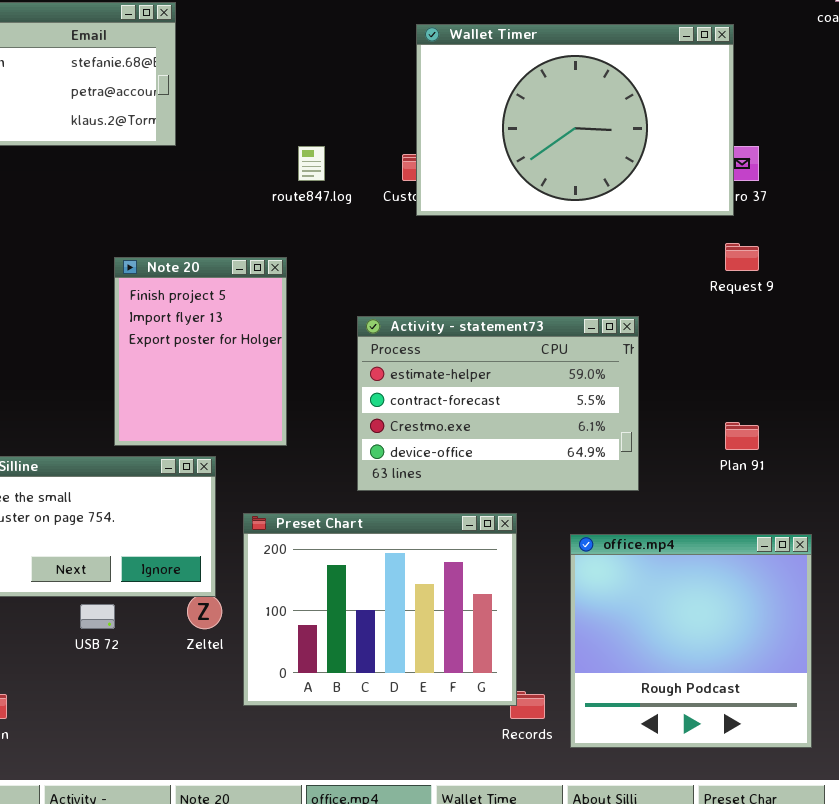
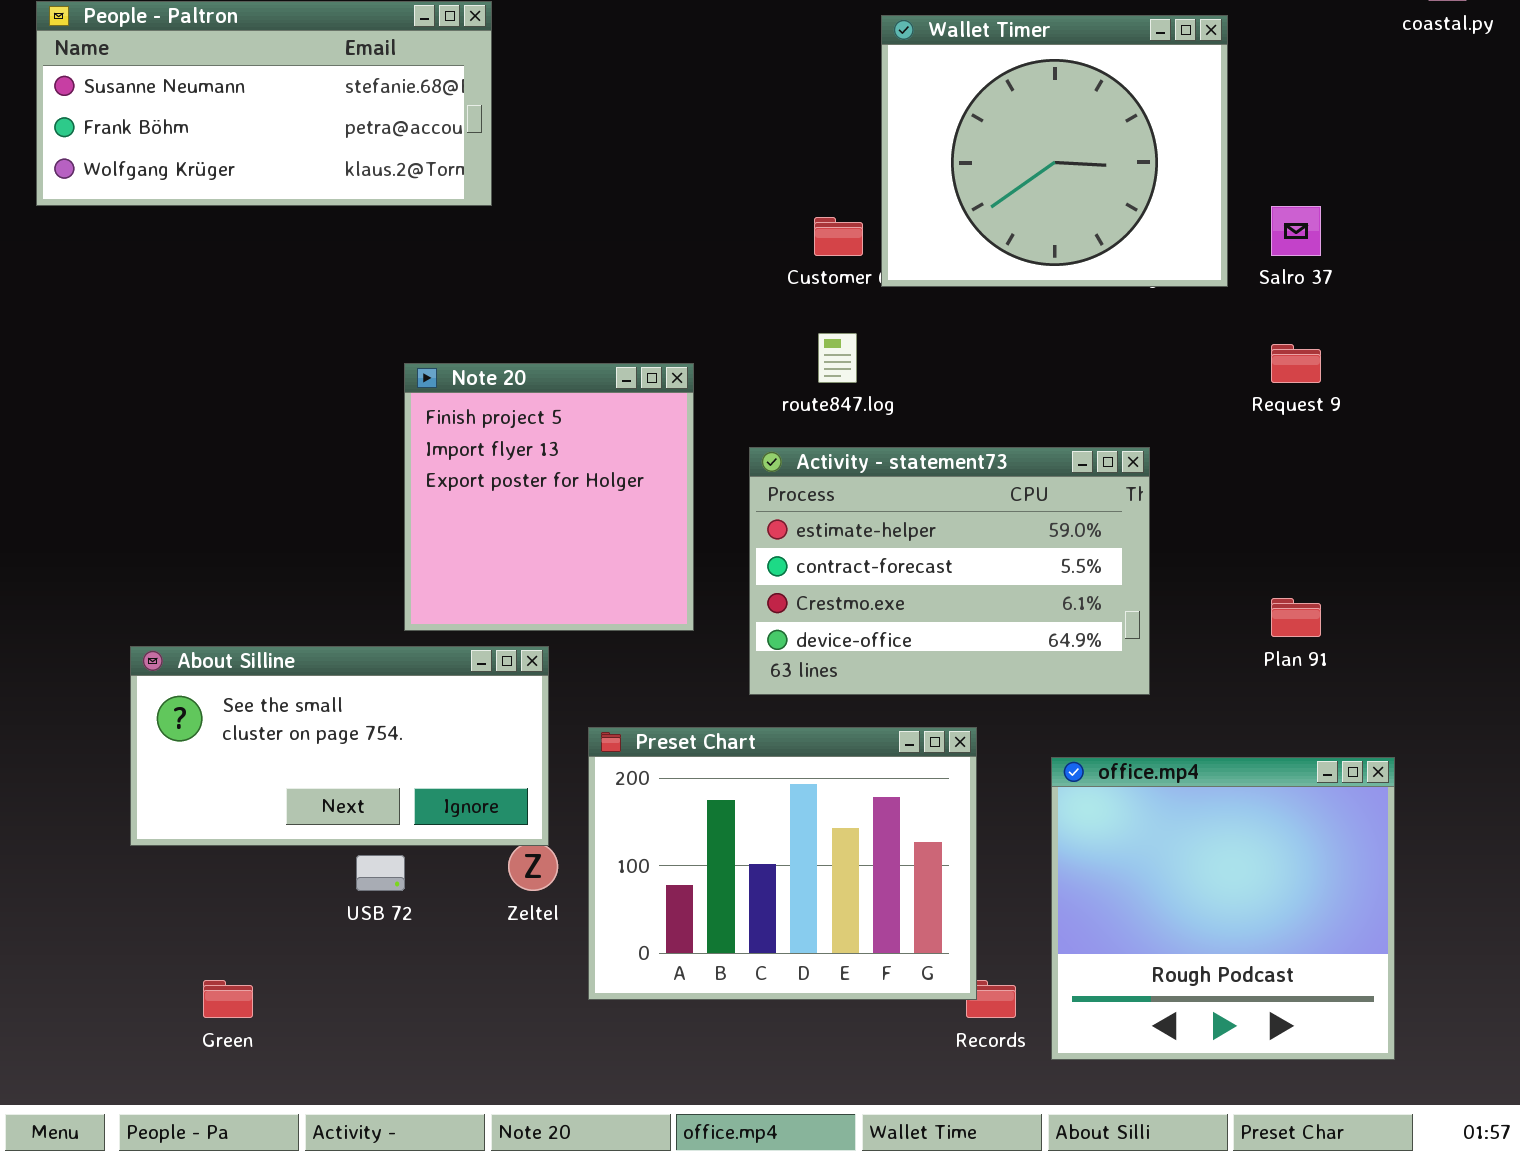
Wallet Timer: [416,24,734,216] -> [881,15,1228,287], moved, resized
route847.log: [298,146,325,181] -> [818,333,857,383], moved
Note 20: [114,257,287,446] -> [404,363,694,631], resized

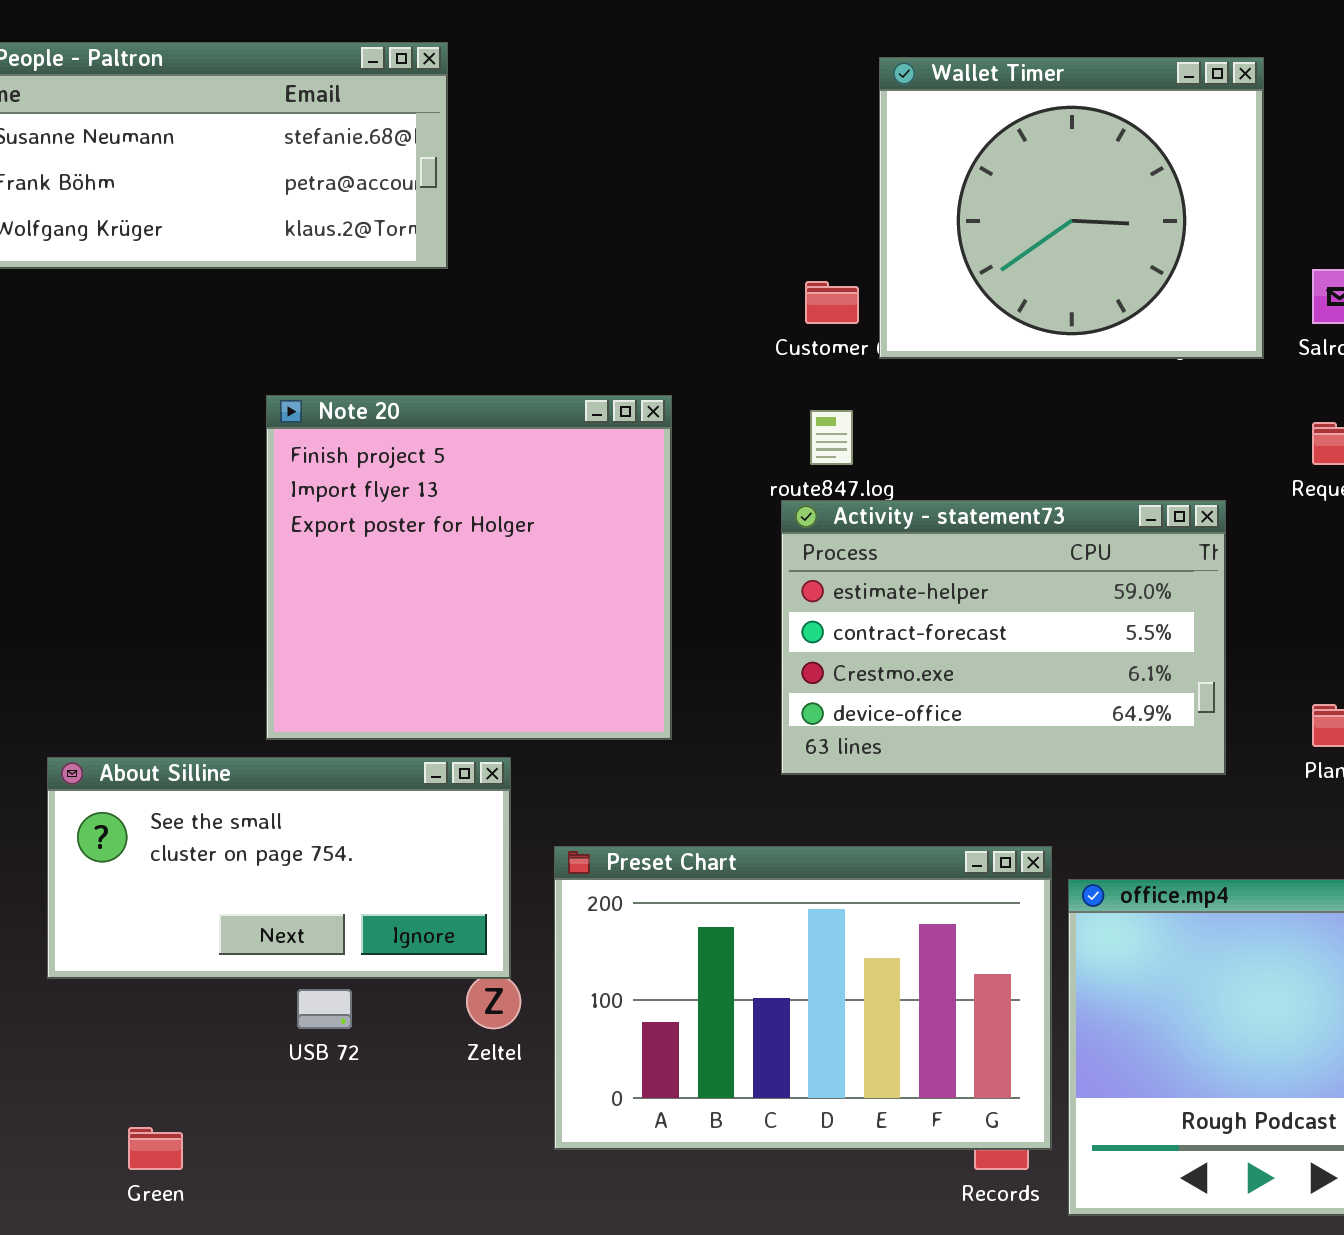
Note 20: [404,363,694,631] -> [266,395,672,740], resized
Activity - statement73: [749,447,1150,695] -> [781,500,1226,775], moved
Preset Chart: [588,727,977,1000] -> [554,846,1052,1150], resized

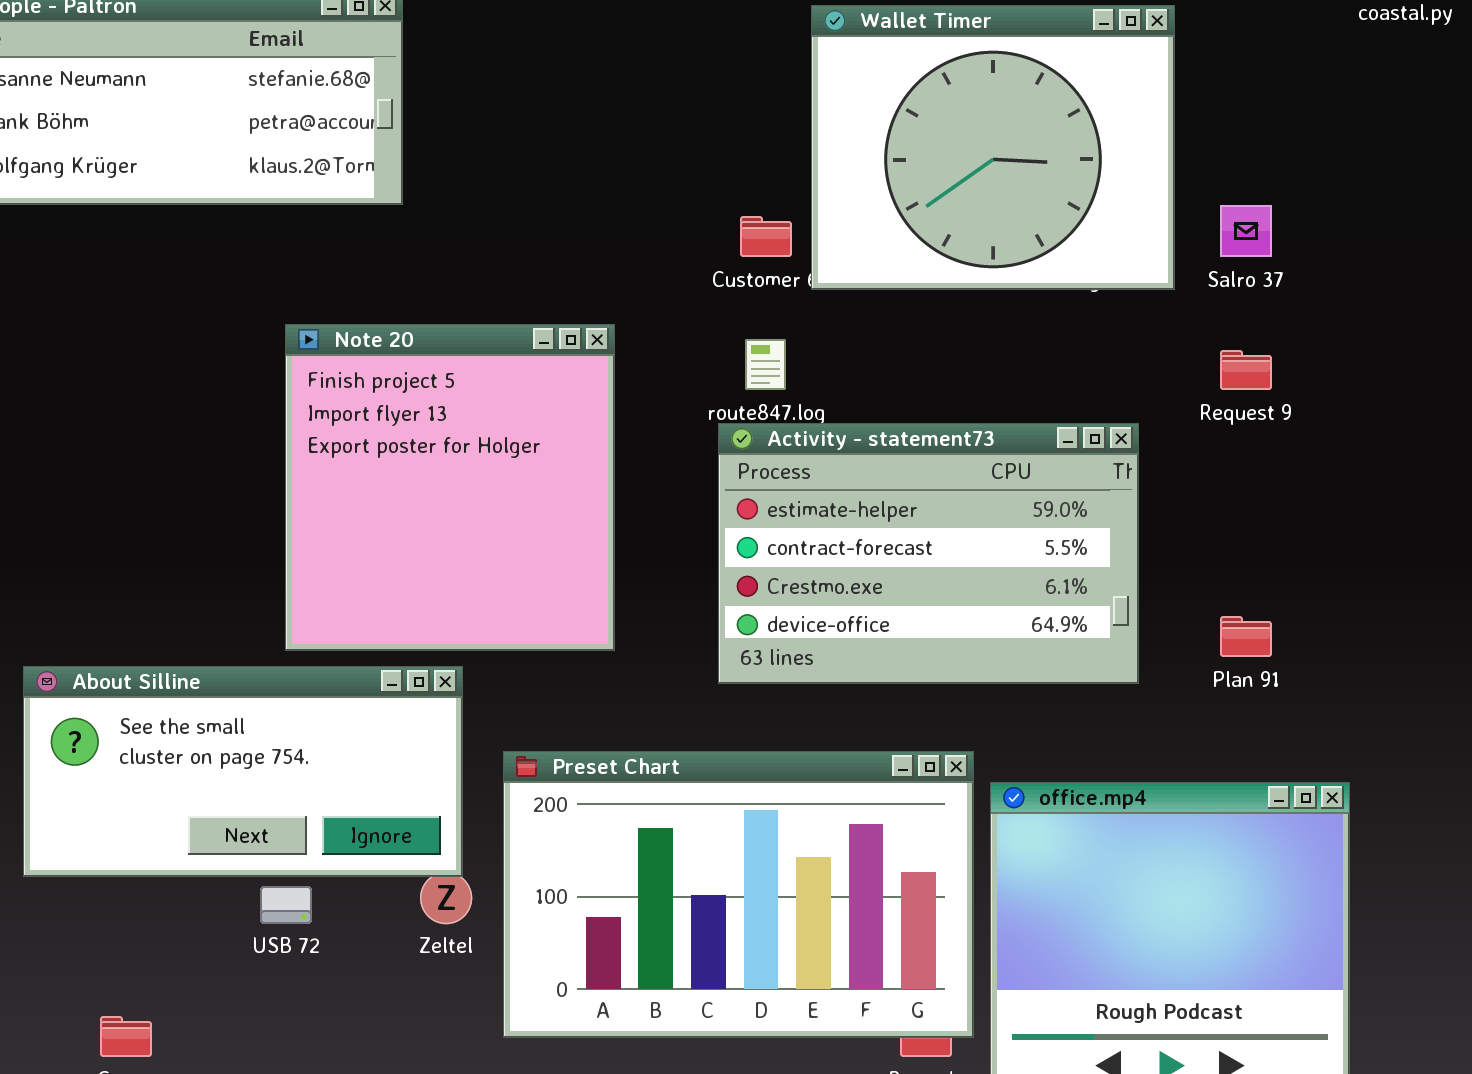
Note 20: [266,395,672,740] -> [285,324,615,651], resized

